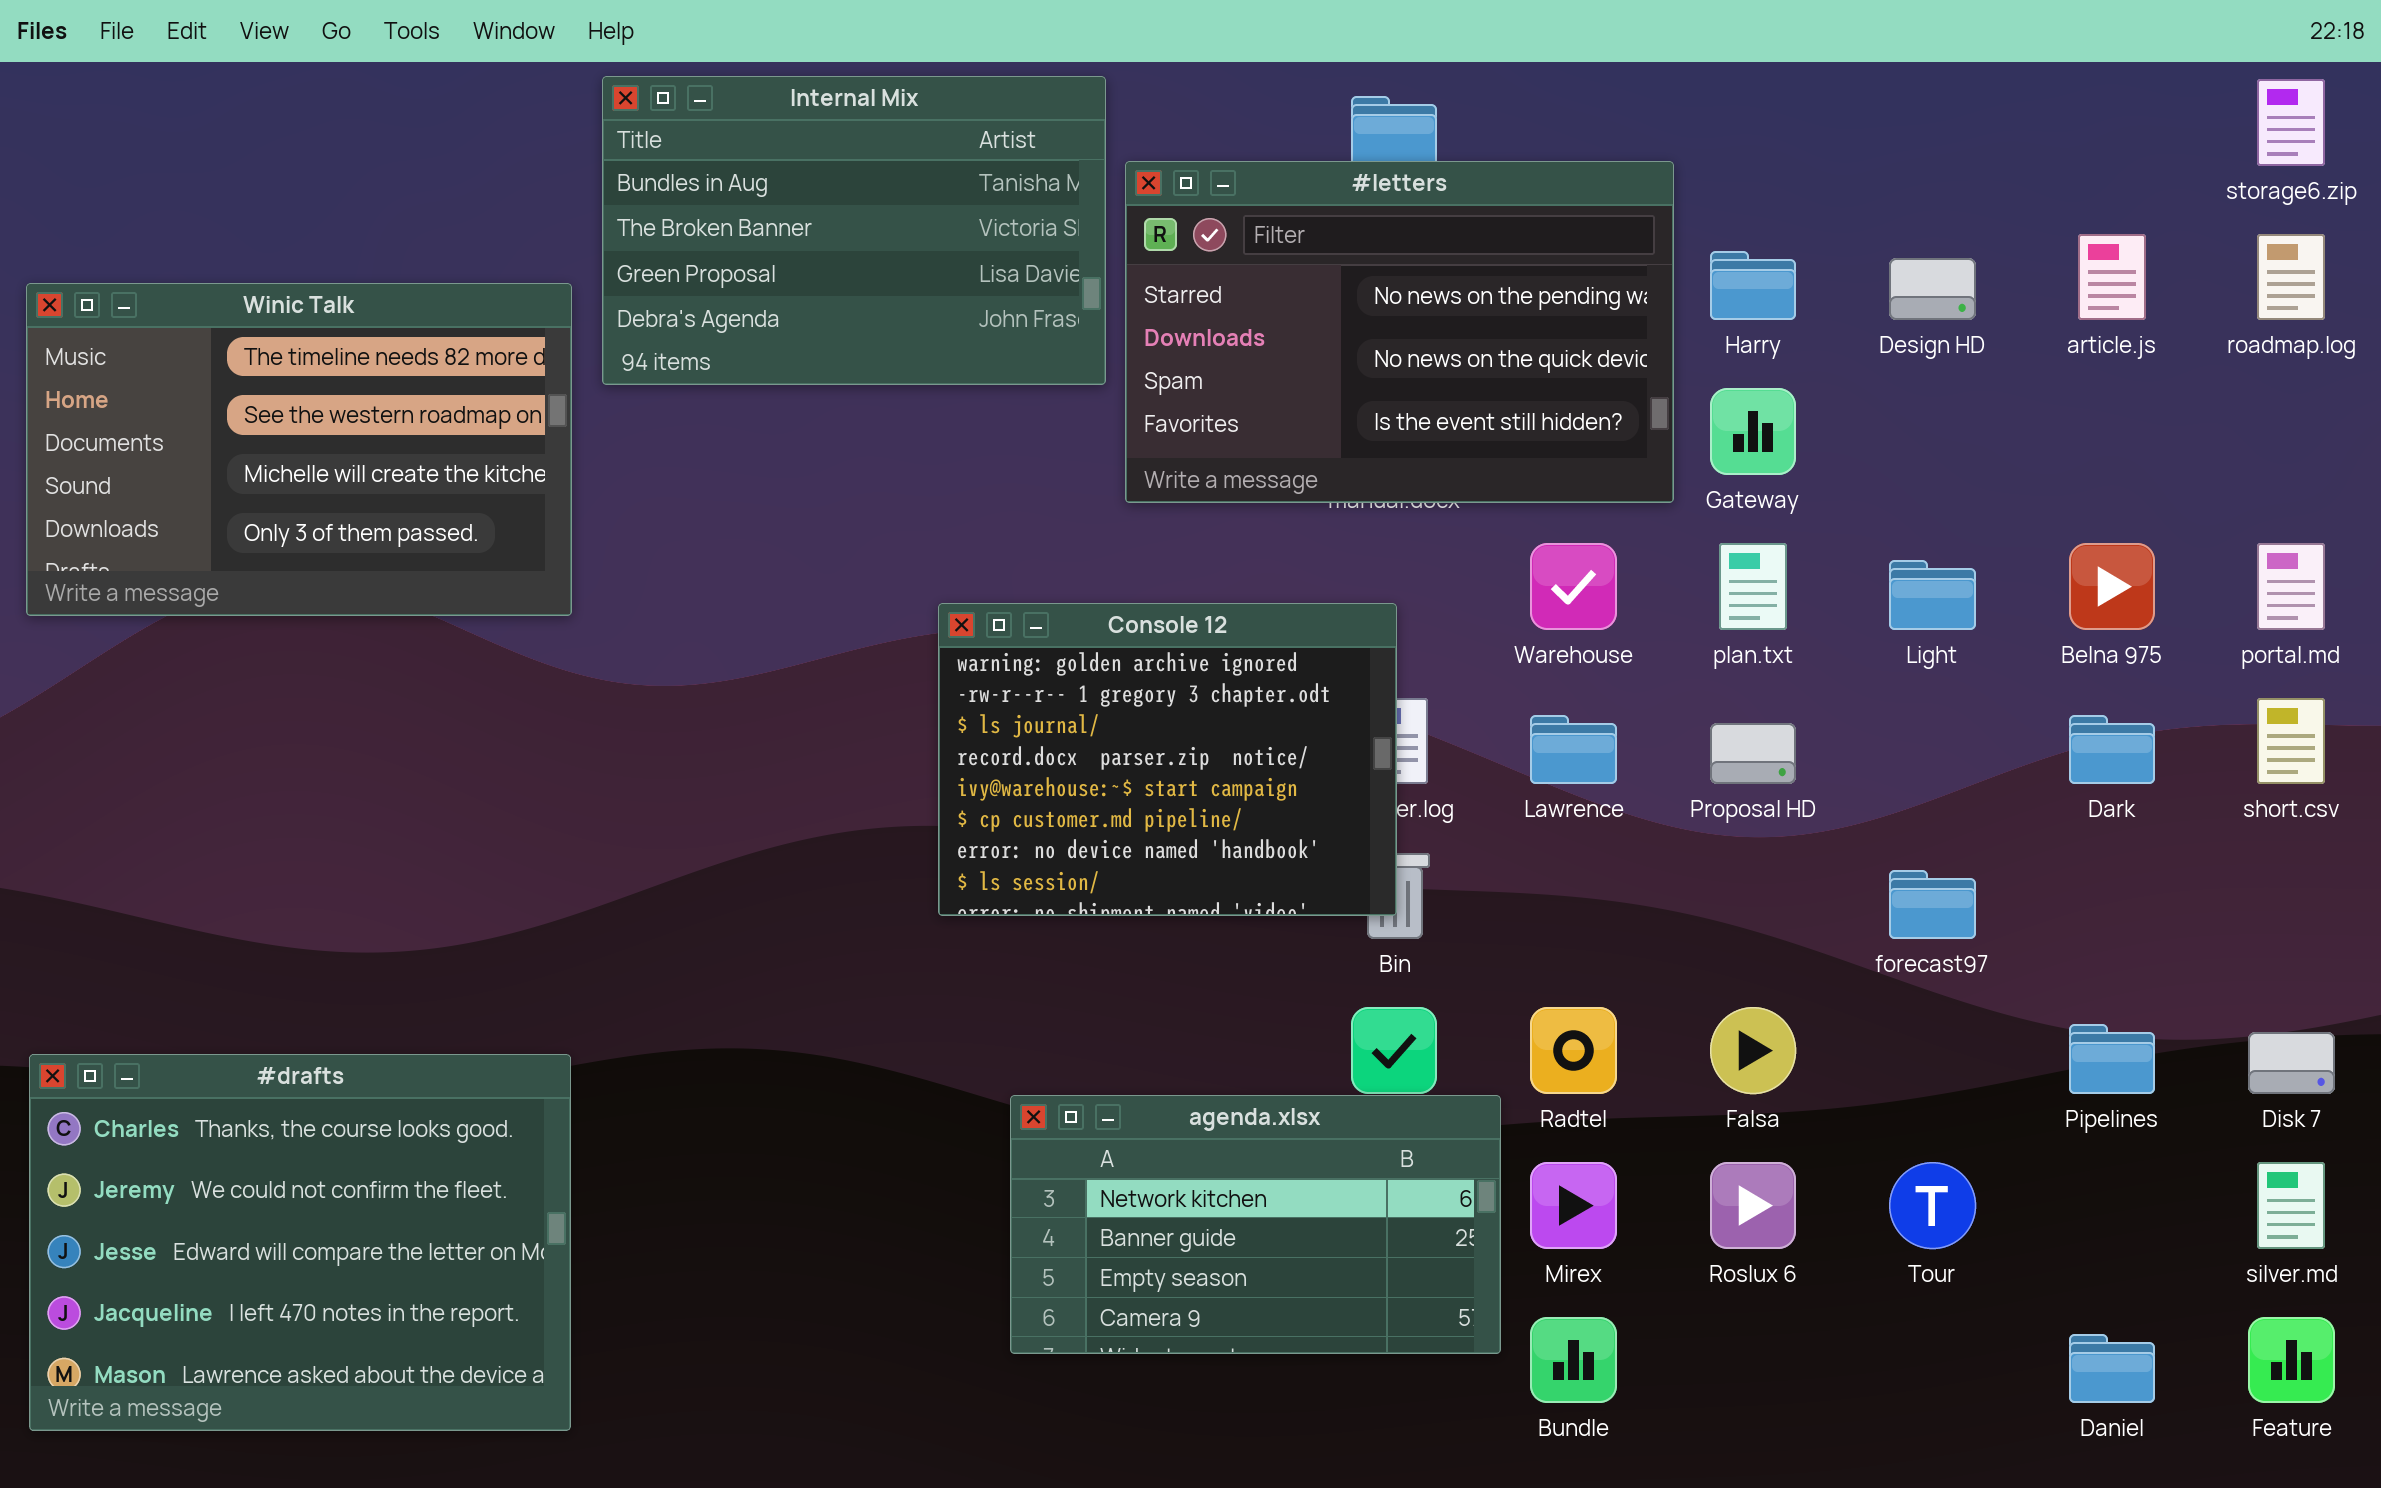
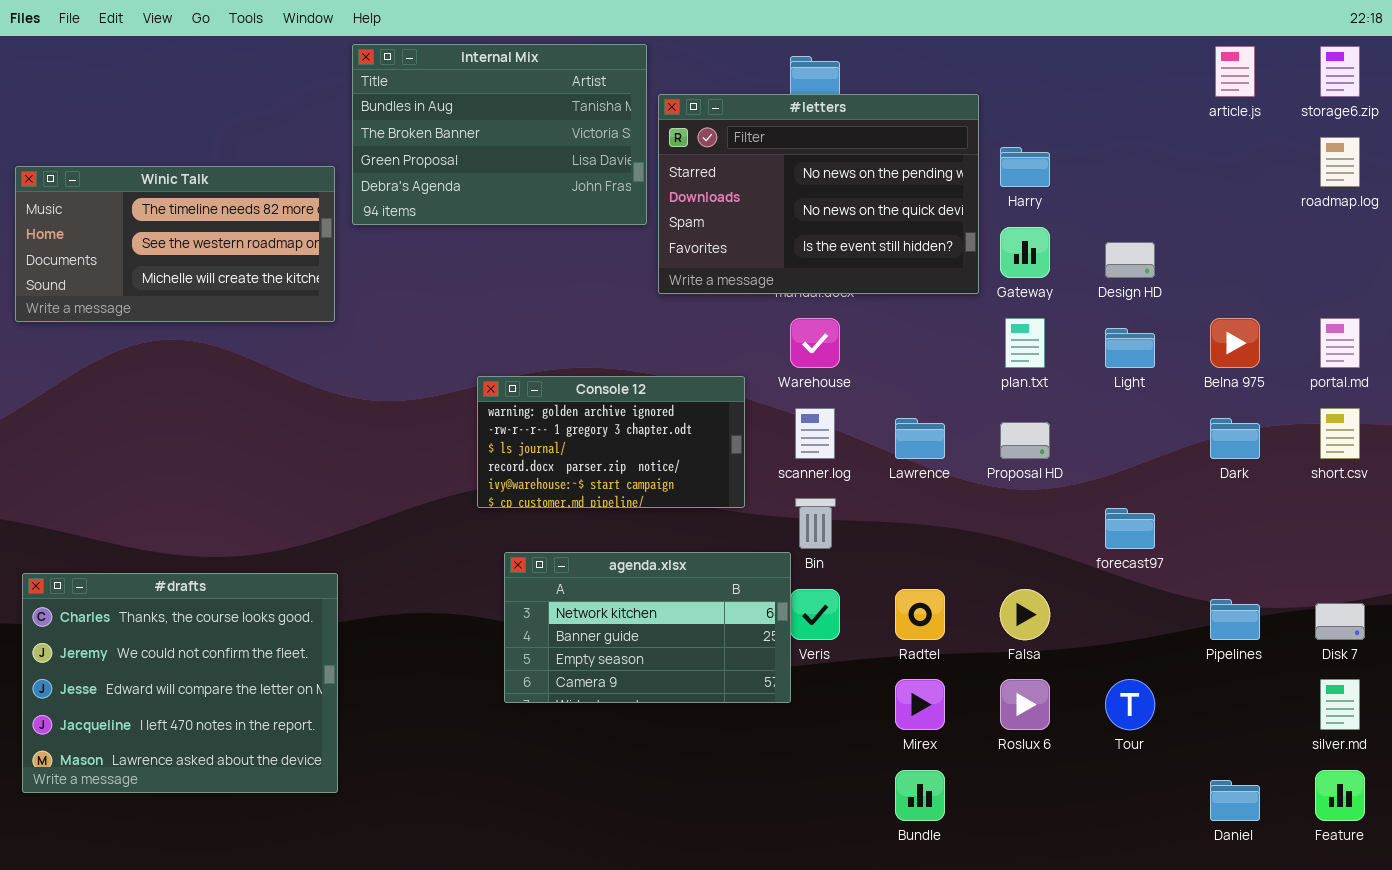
article.js: [2078,234,2146,320] -> [1215,46,1255,97], moved
Design HD: [1889,258,1976,320] -> [1105,242,1155,278], moved
Winic Talk: [26,283,572,616] -> [15,166,335,322], resized
Warehouse: [1530,543,1617,630] -> [790,318,840,368], moved
Console 12: [938,603,1397,916] -> [477,376,745,508], moved, resized
#drafts: [29,1054,571,1431] -> [22,573,338,793], moved
agenda.xlsx: [1010,1095,1501,1354] -> [504,552,791,703], moved

